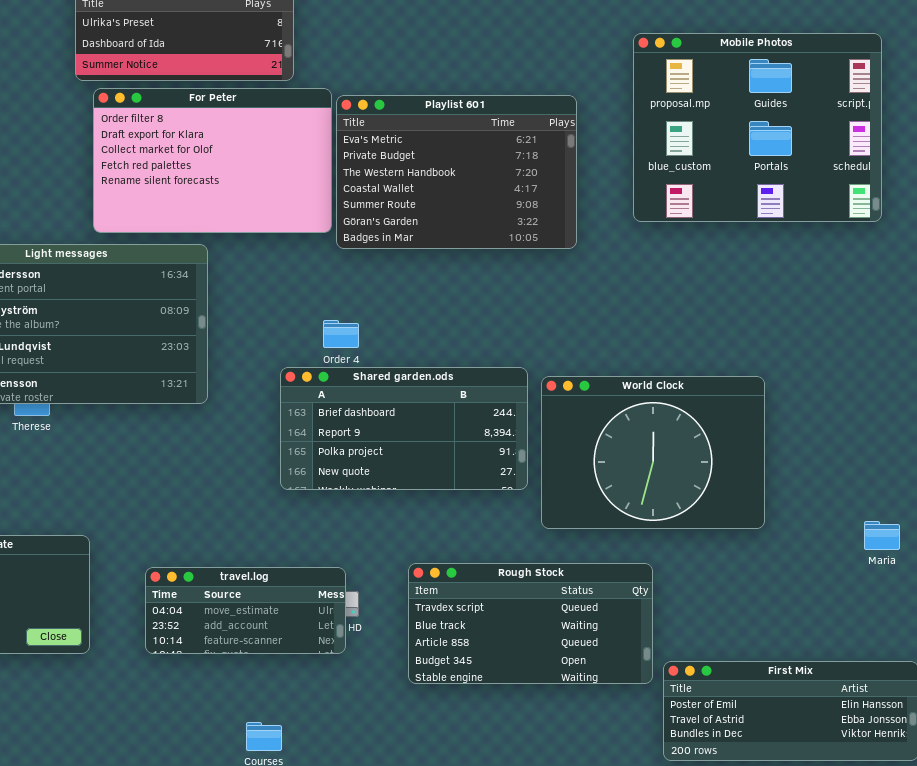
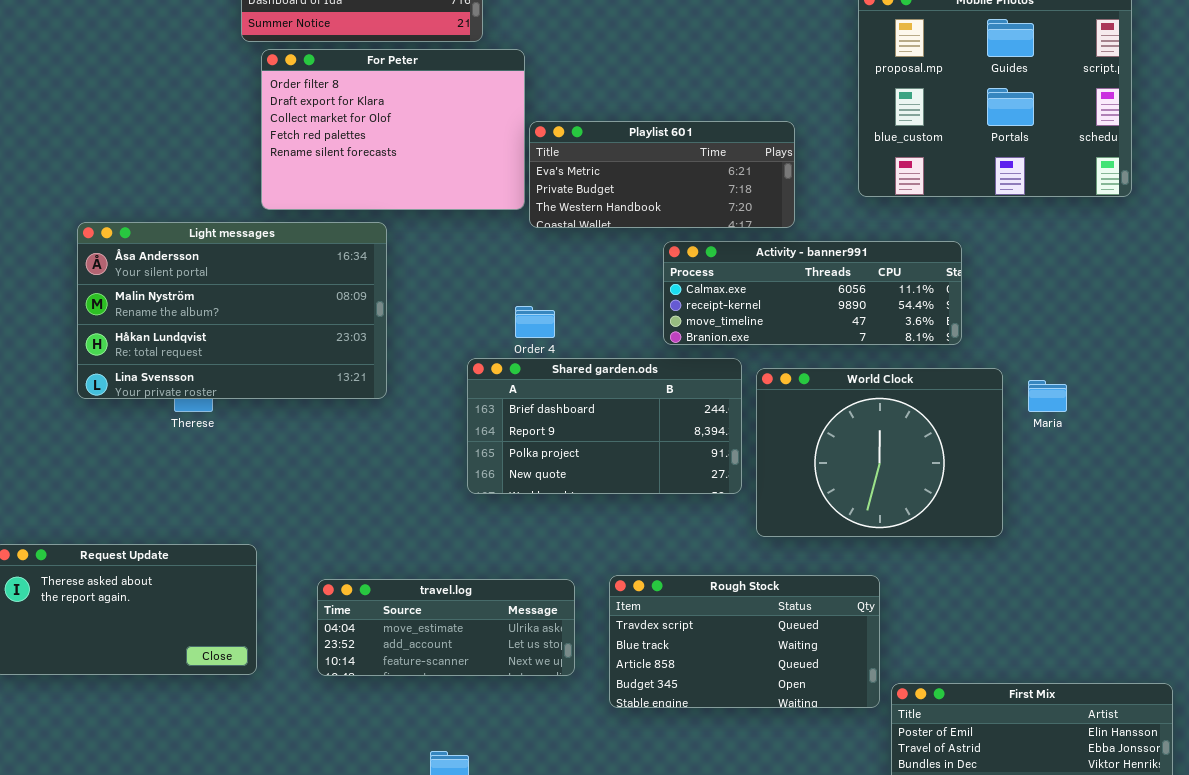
Playlist 601: [336,95,577,249] -> [529,121,795,228], resized
Activity - banner991: none -> [663,241,962,345], opened
Maria: [864,521,900,550] -> [1028,380,1067,412], moved
travel.log: [145,567,346,654] -> [317,579,575,676], resized

